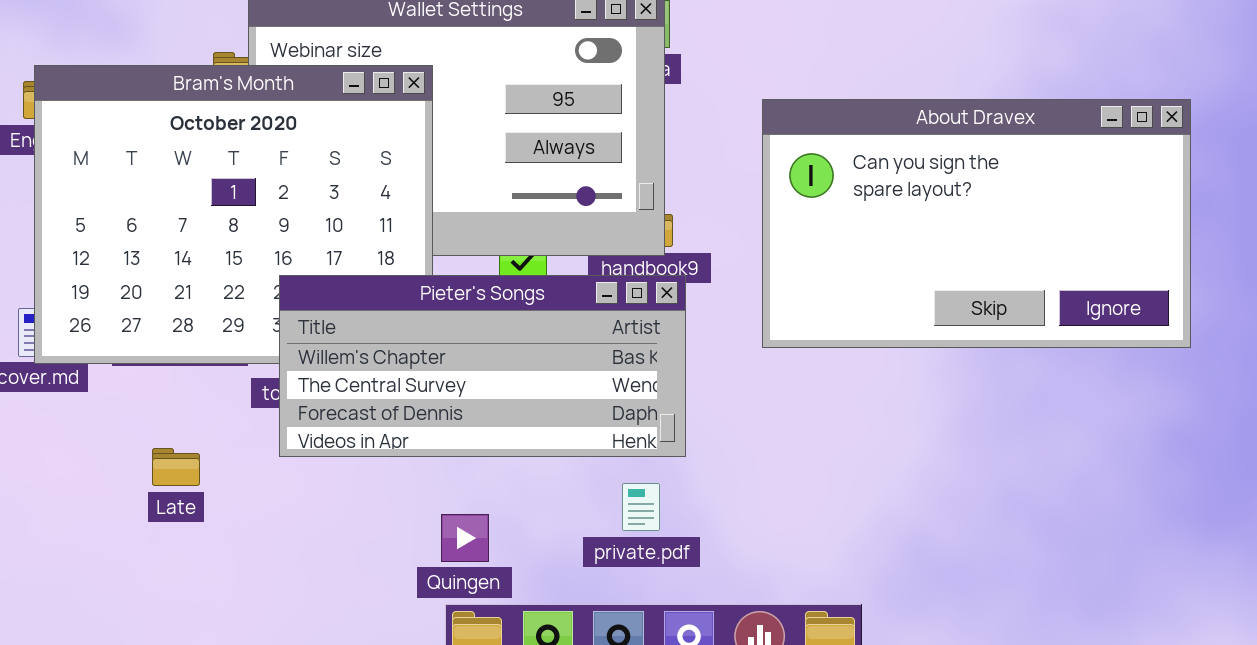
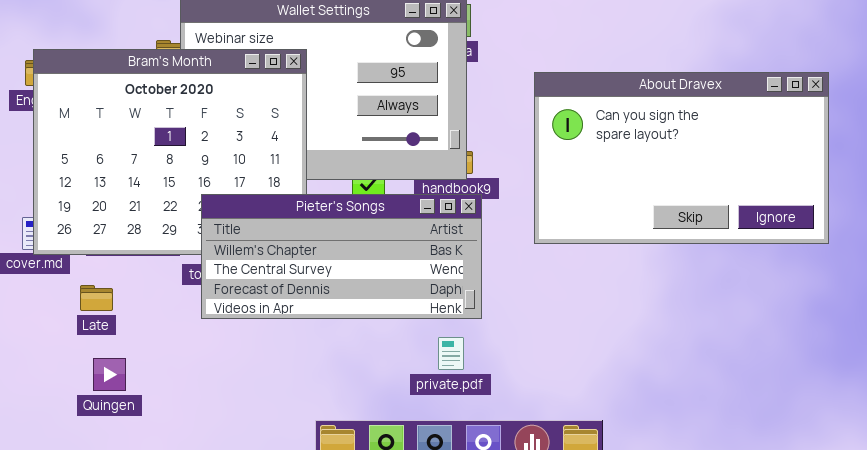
Late: [152,448,200,486] -> [80,285,113,311], moved
Quingen: [441,514,489,562] -> [93,358,126,391], moved

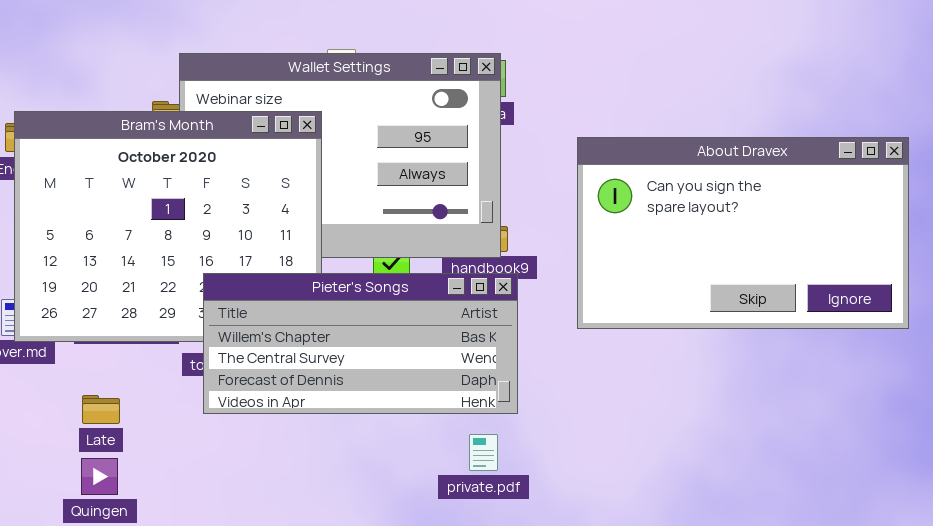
Late: [80,285,113,311] -> [82,395,120,424], moved

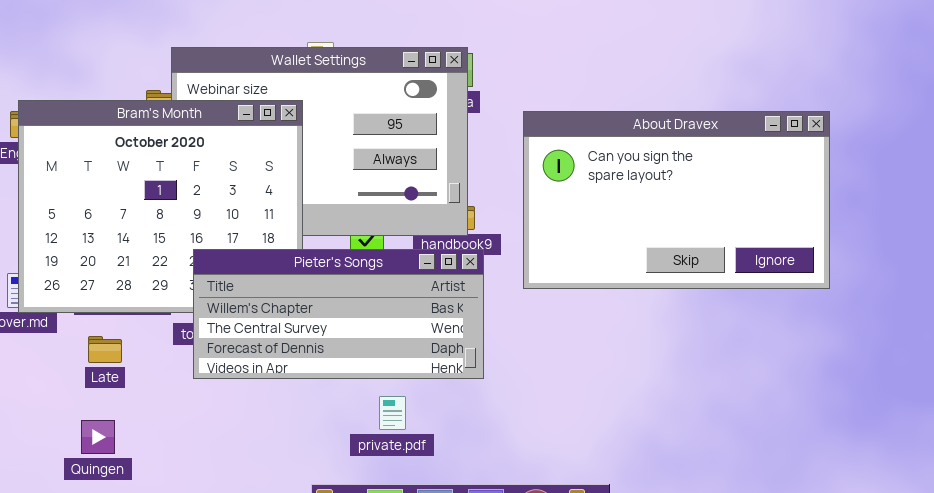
About Dravex: [577,137,909,329] -> [523,111,830,289], moved
Late: [82,395,120,424] -> [88,336,122,363], moved
private.pdf: [469,434,498,471] -> [379,396,406,430], moved

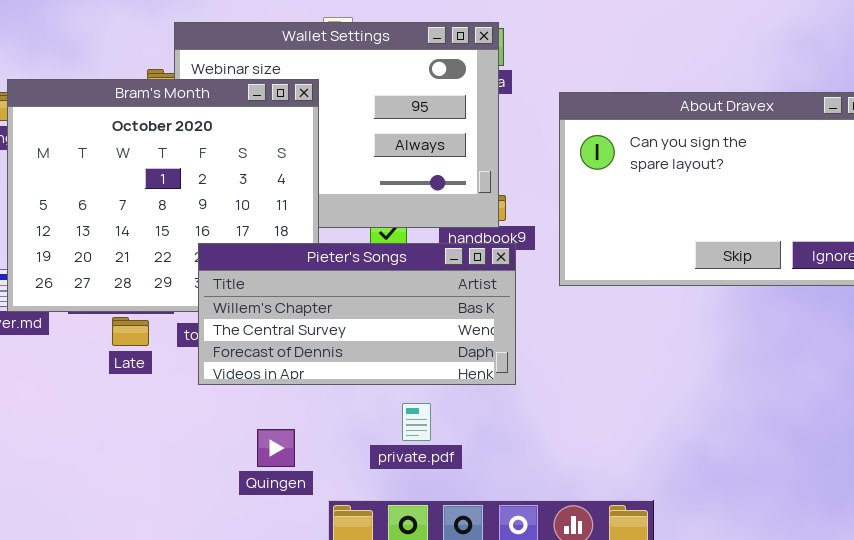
Late: [88,336,122,363] -> [112,317,149,346], moved
Quingen: [81,420,115,454] -> [257,429,295,467], moved

